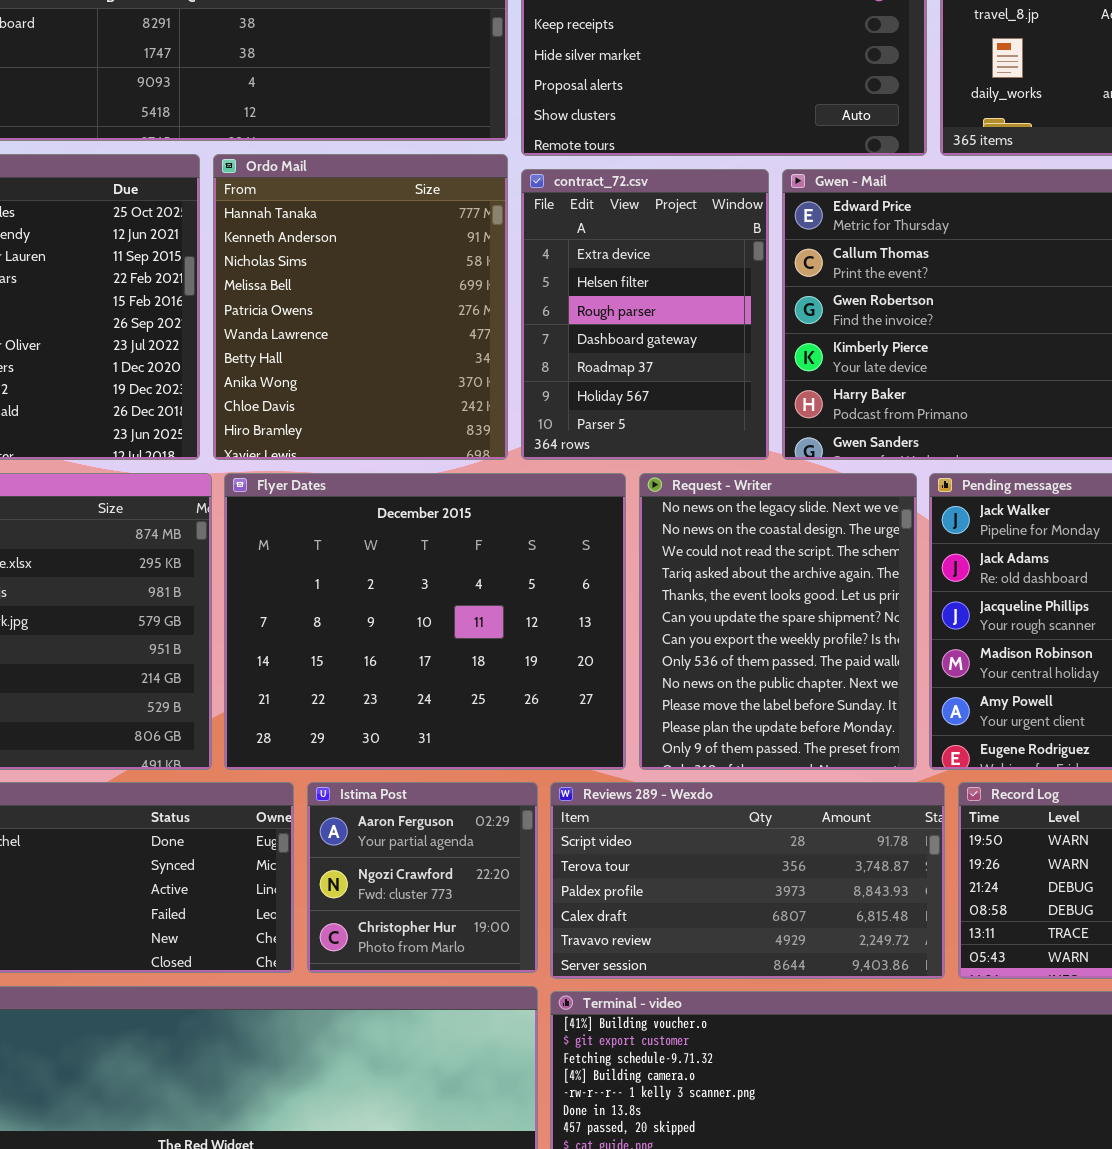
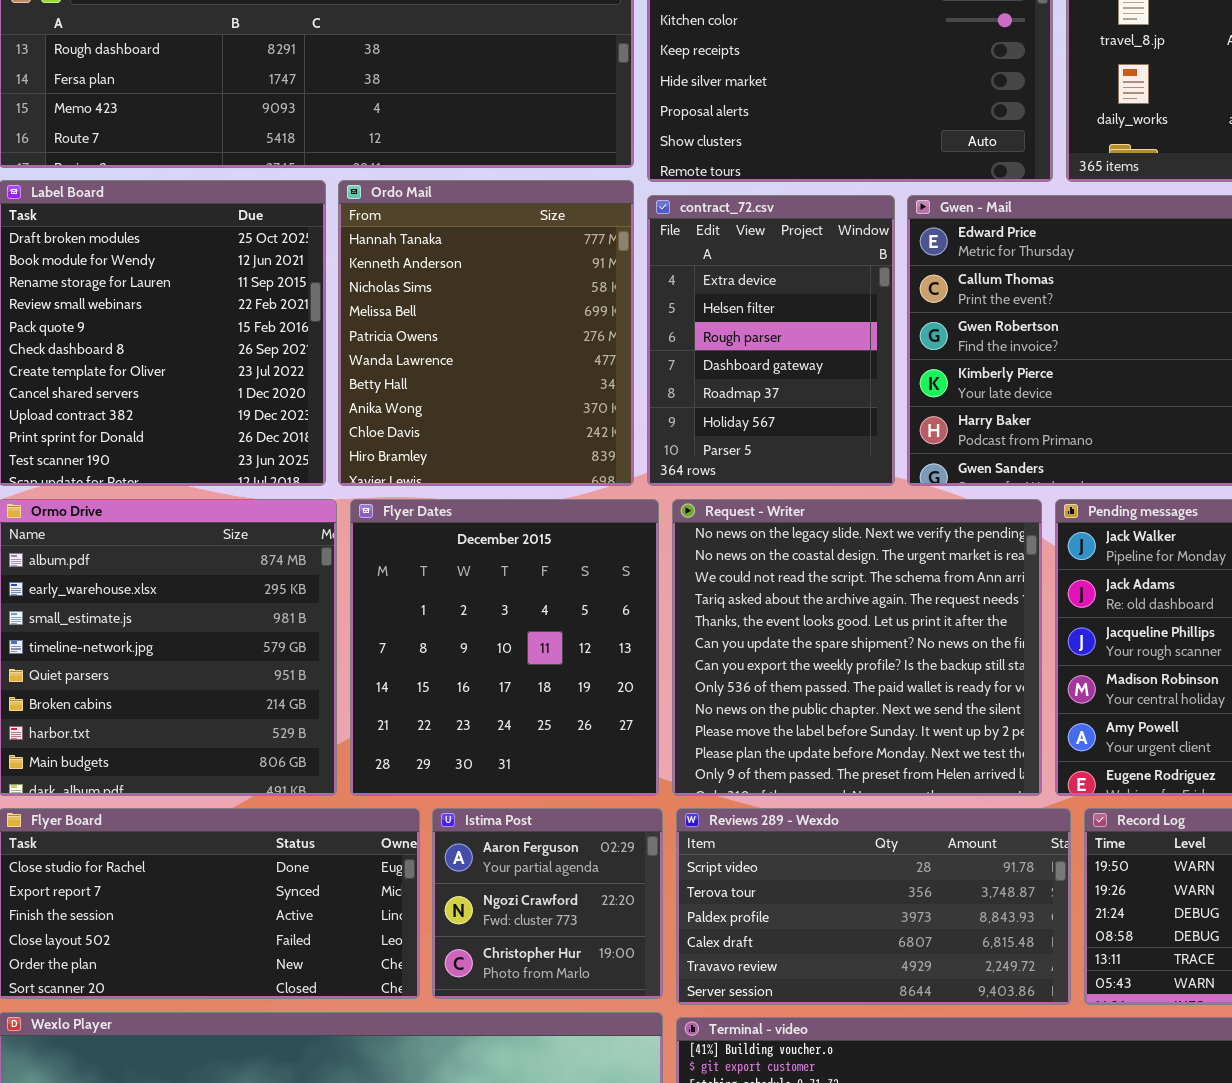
Flyer Dates: [224,473,626,770] -> [350,499,659,796], resized
Request - Writer: [639,473,917,770] -> [672,499,1042,796], resized

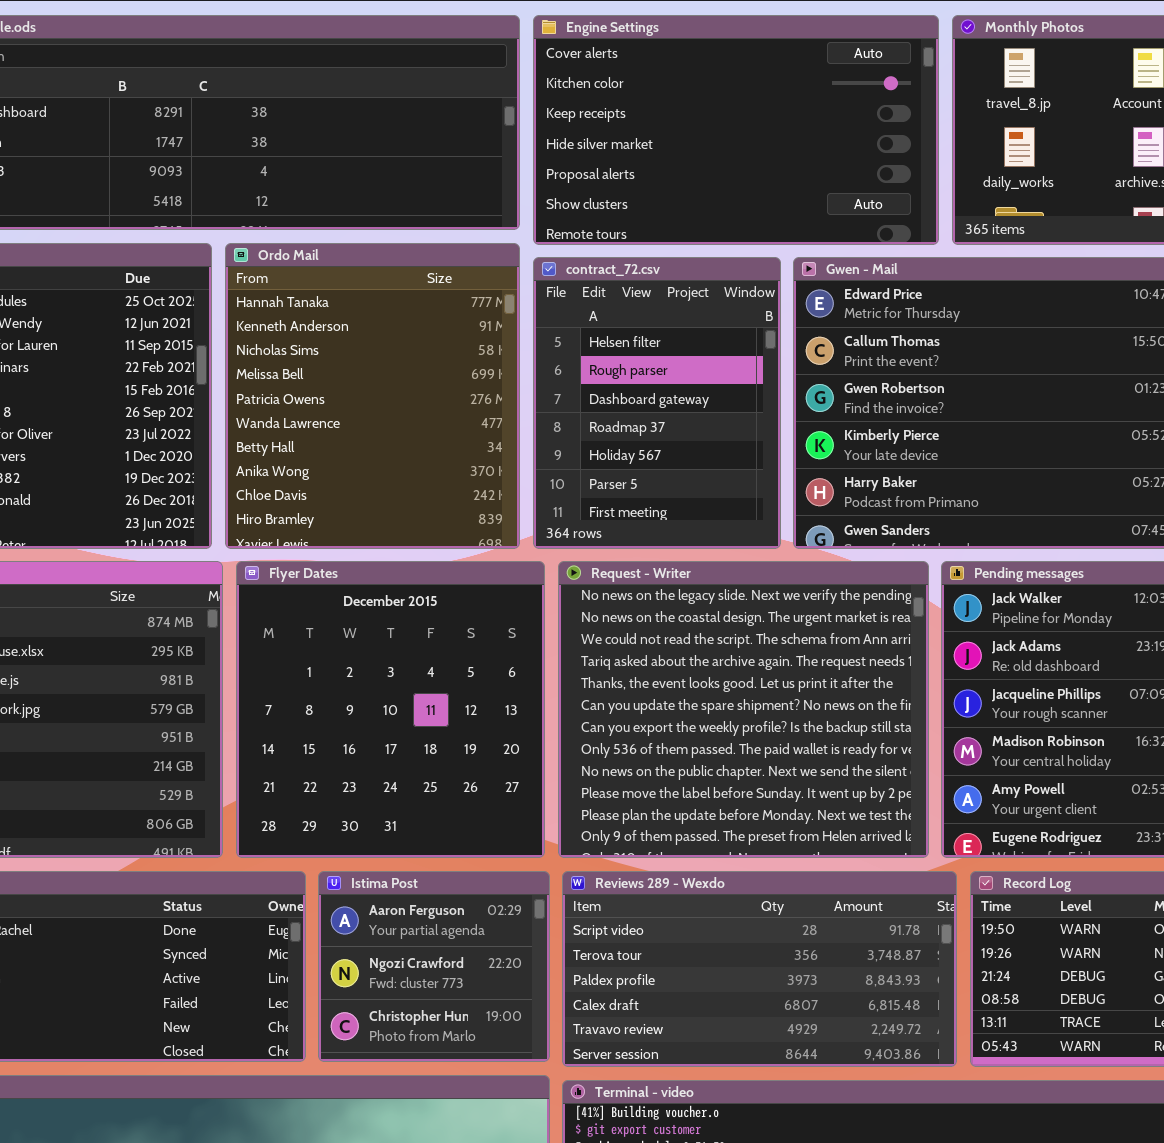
contract_72.csv: [647,195,895,486] -> [533,257,781,549], scrolled down 1 row

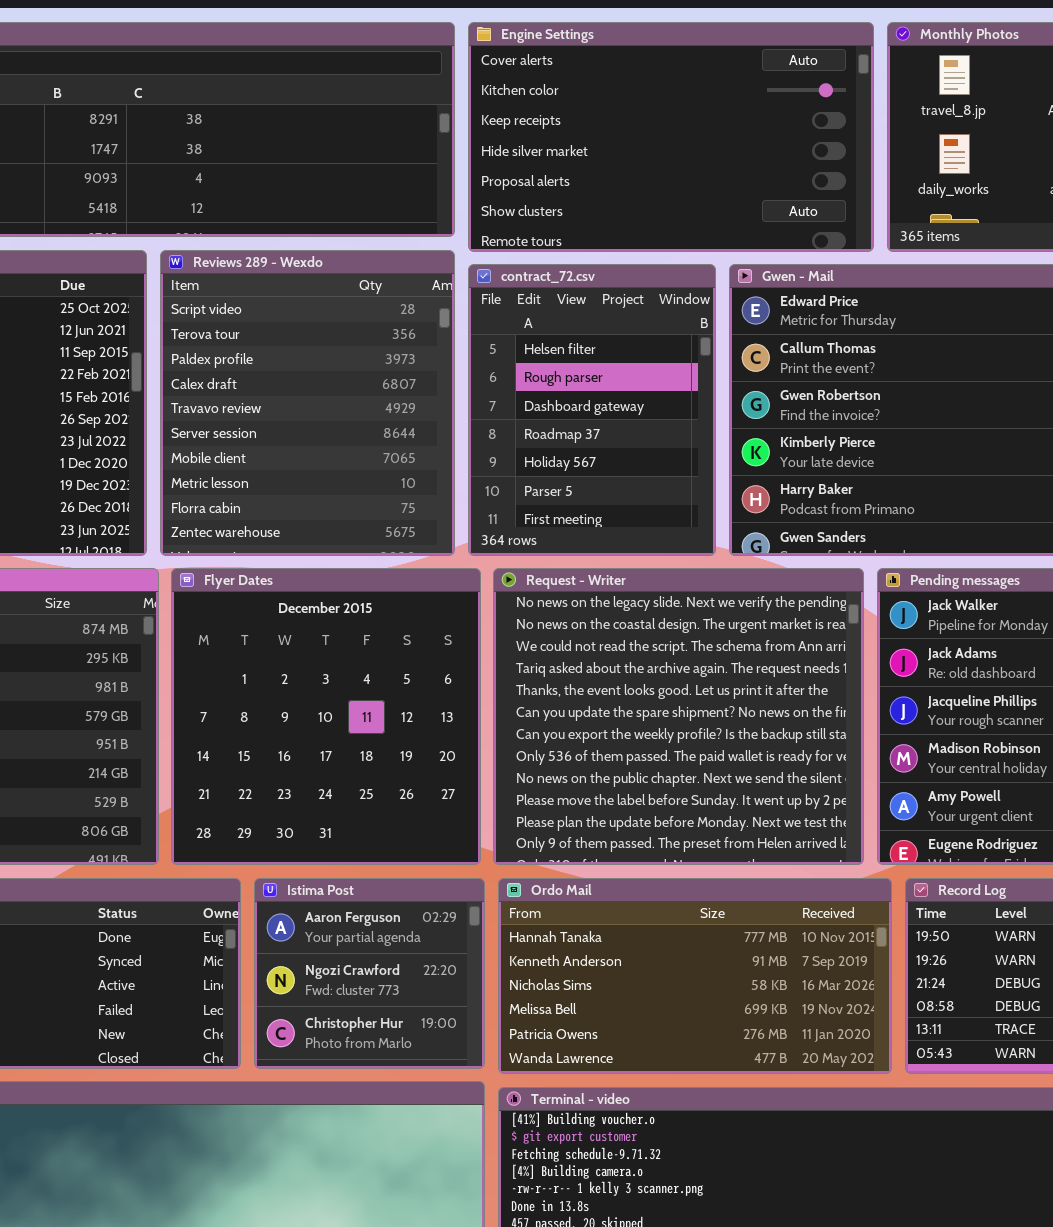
Ordo Mail: [225,243,520,549] -> [498,878,892,1074], moved, resized
Reviews 289 - Wexdo: [562,871,957,1067] -> [160,250,455,556], moved, resized

